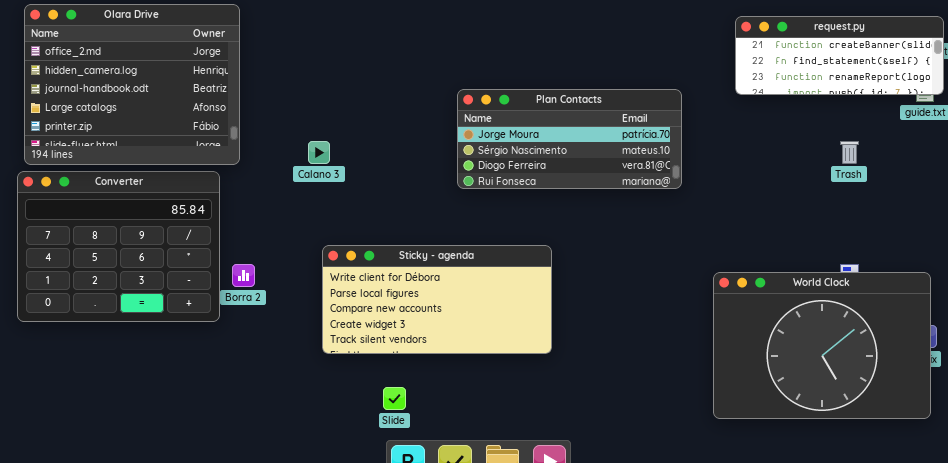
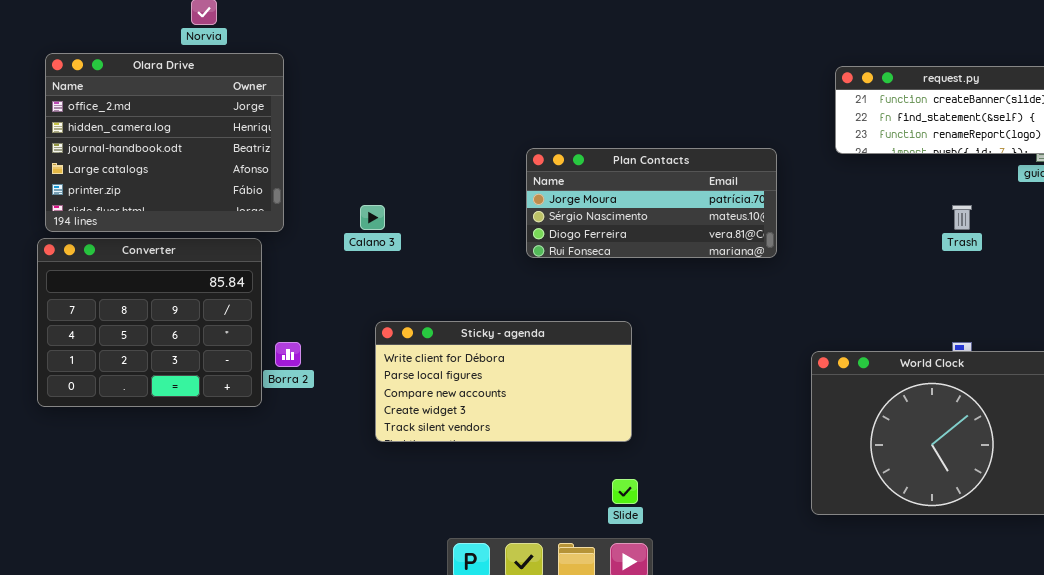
Slide: [383,387,406,410] -> [612,479,638,504], moved

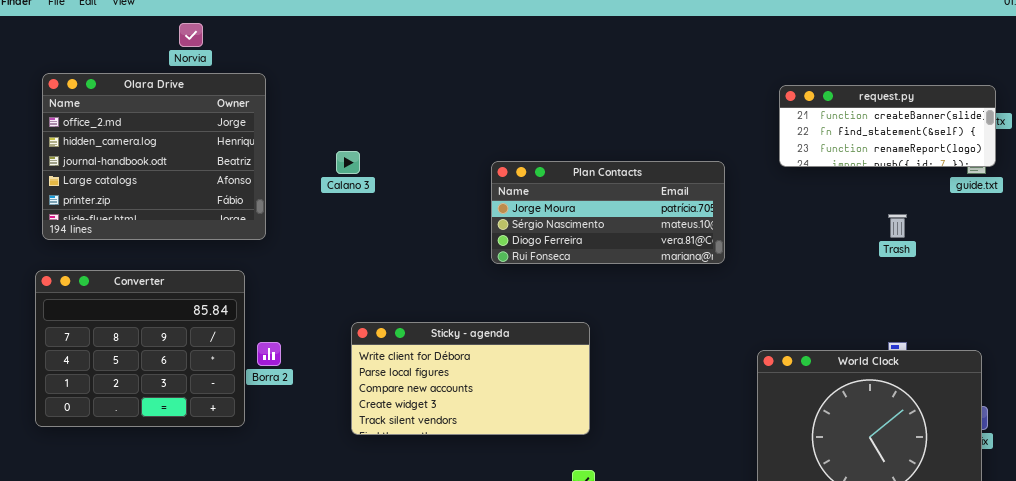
Calano 3: [360,205,385,230] -> [336,151,360,174], moved
Converter: [37,238,262,407] -> [35,270,245,427], moved

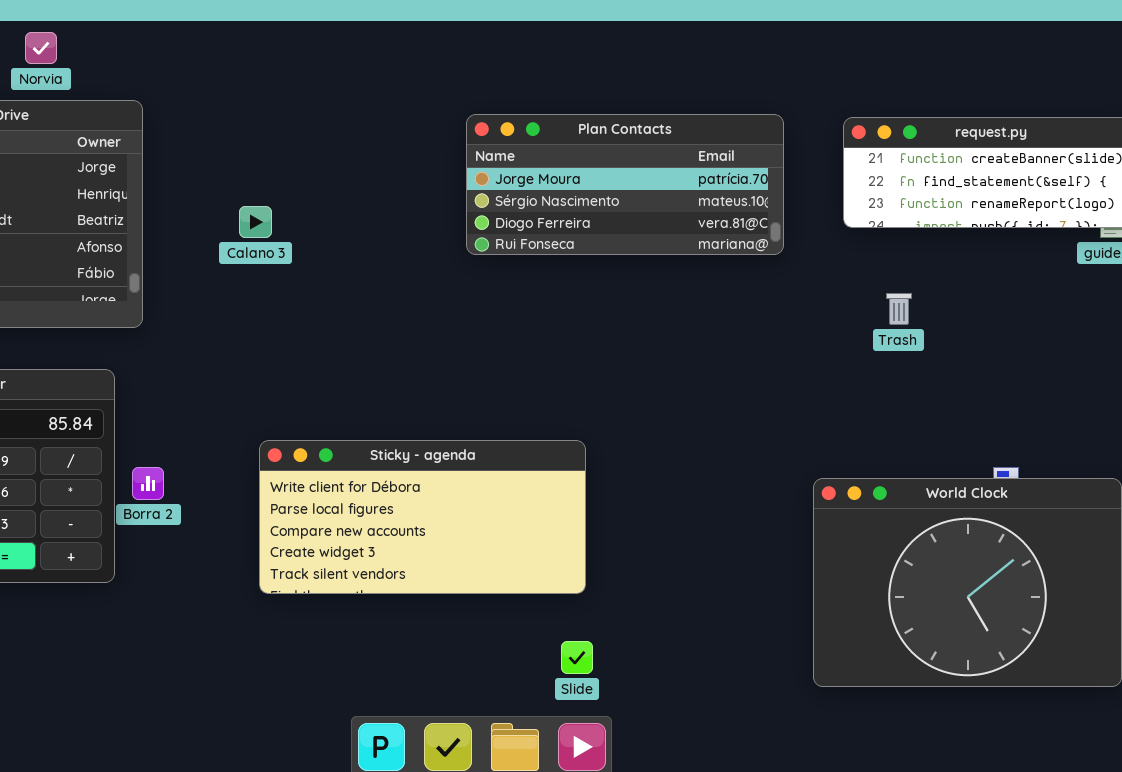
Plan Contacts: [491,161,725,264] -> [466,114,784,255], moved
Trash: [888,214,907,238] -> [886,293,912,325], moved

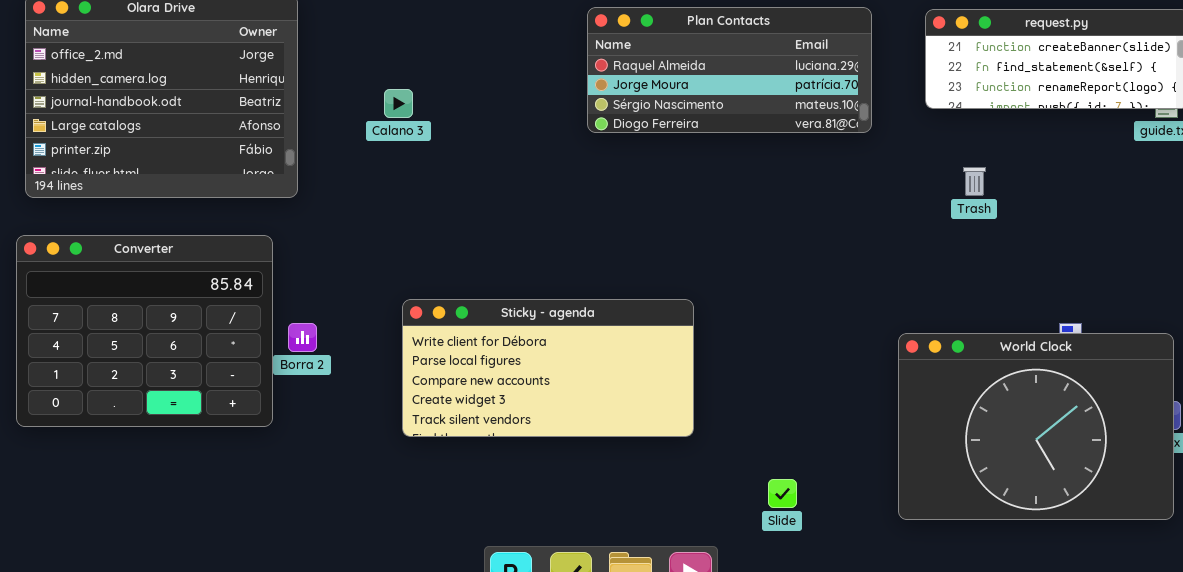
Plan Contacts: [466,114,784,255] -> [587,7,872,133], scrolled up 1 row
Slide: [561,641,593,674] -> [768,479,797,508], moved

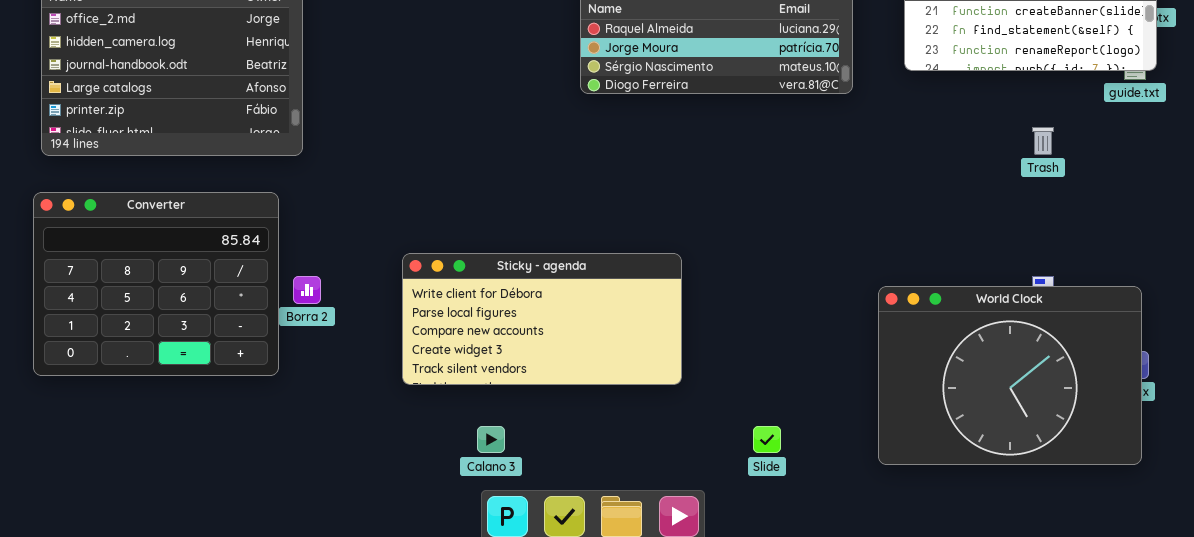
Calano 3: [384,89,413,118] -> [477,426,505,453], moved
Trash: [963,167,986,196] -> [1032,127,1054,155], moved

